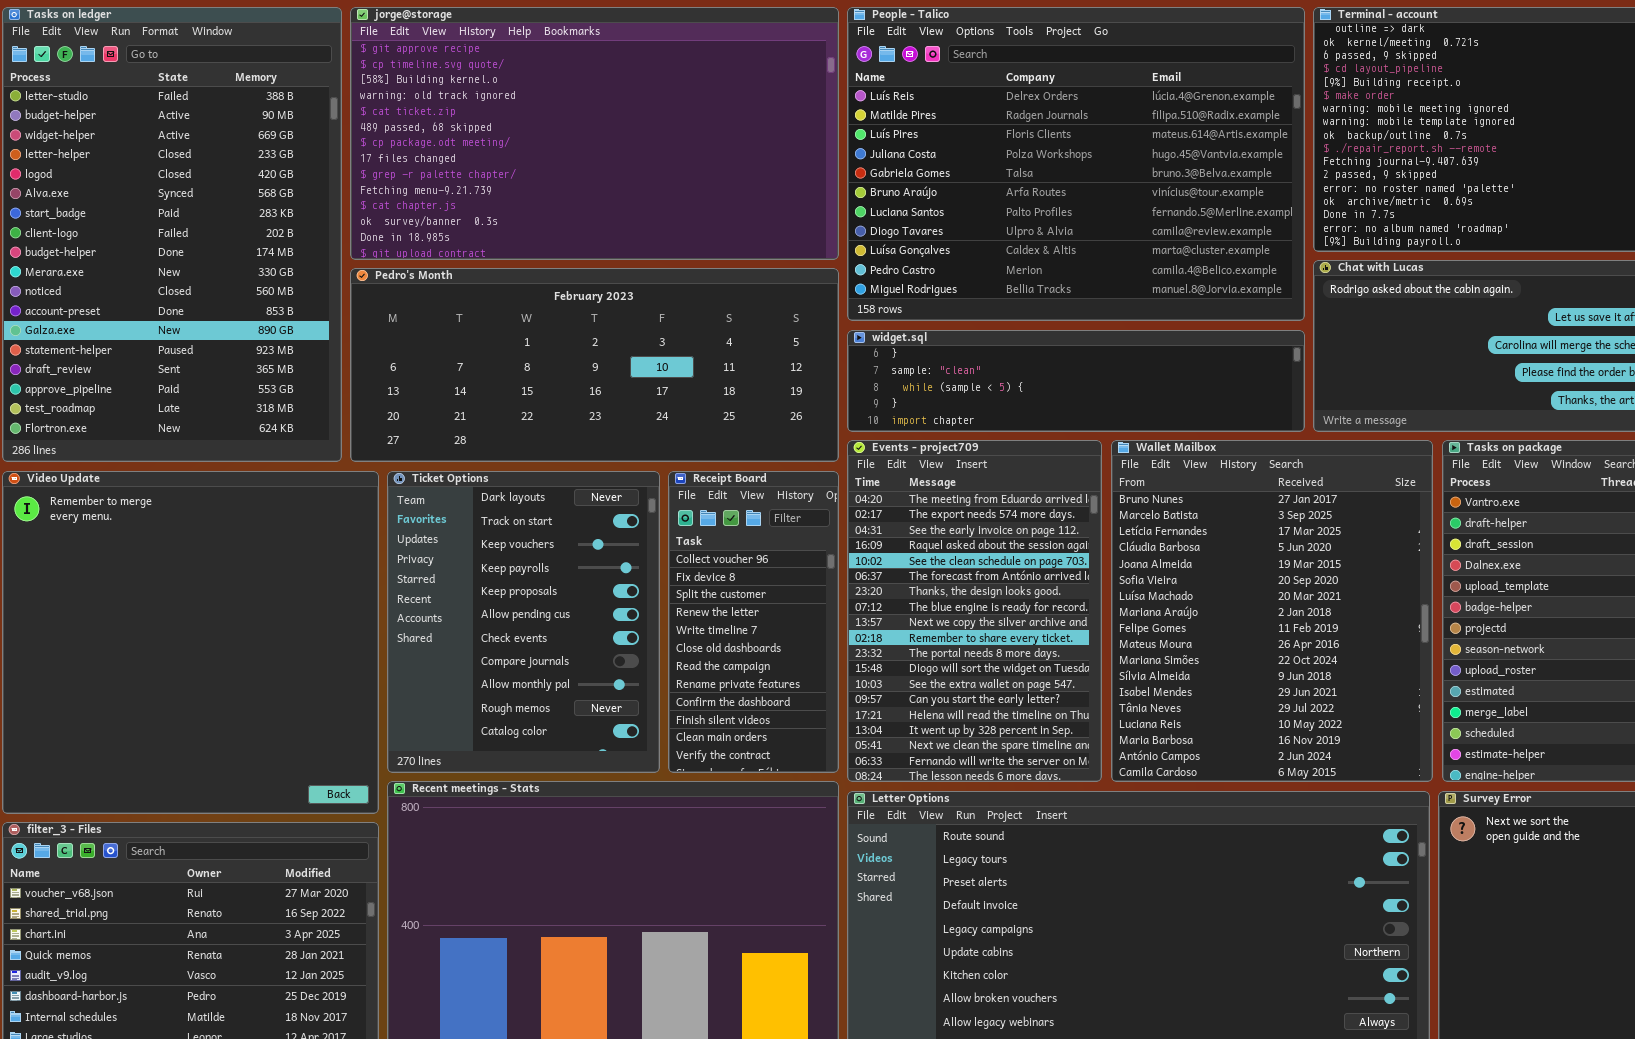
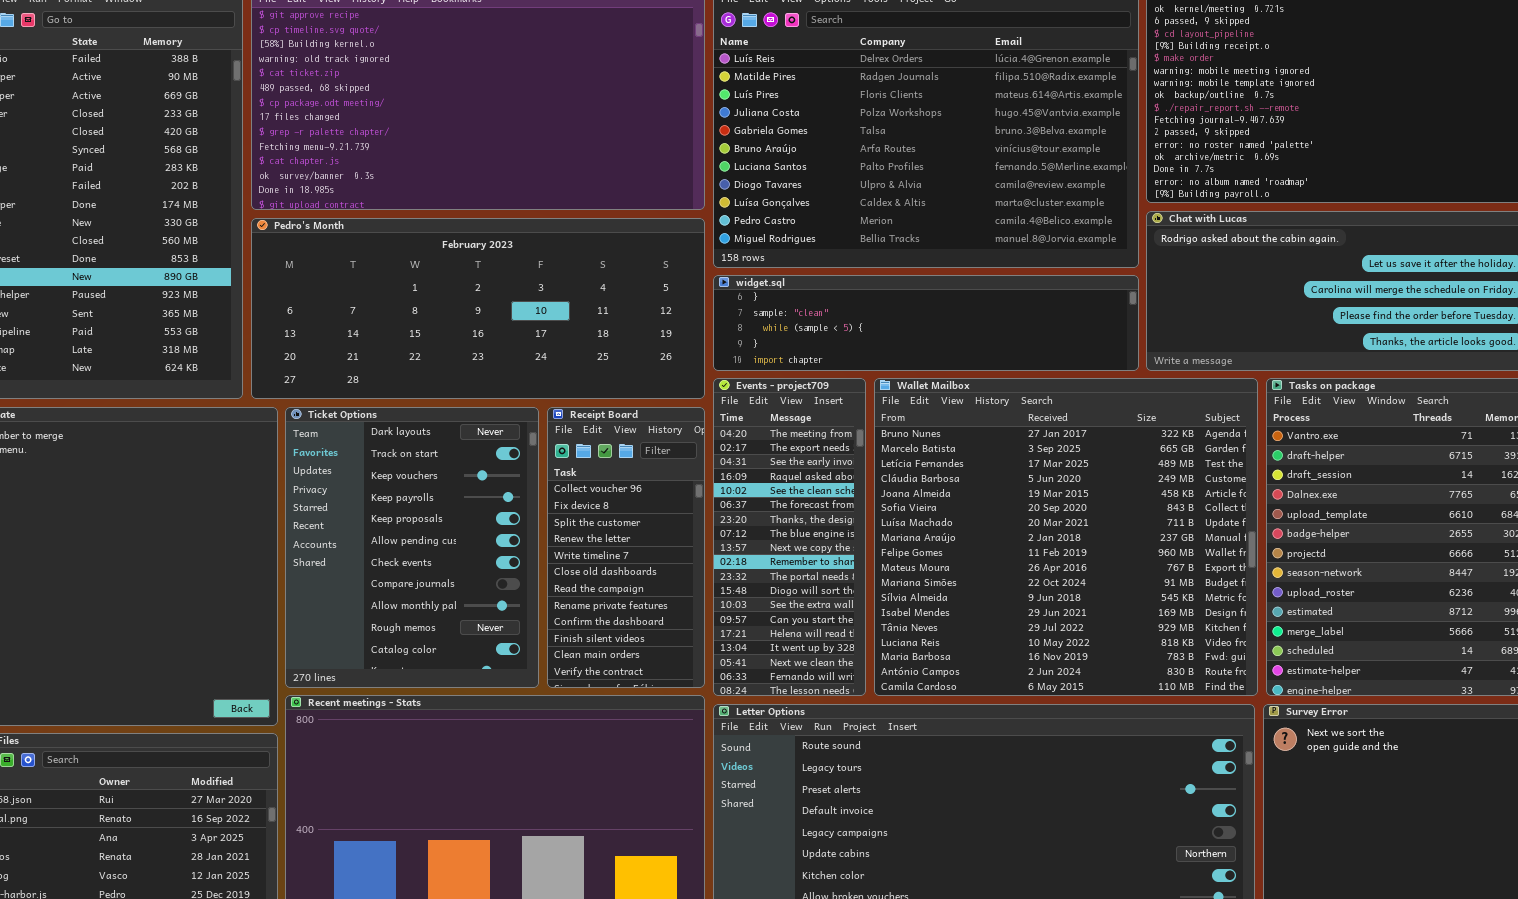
Events - project709: [847,440,1102,782] -> [713,378,866,696], resized
Wallet Mailbox: [1111,440,1433,782] -> [874,378,1258,696], resized

